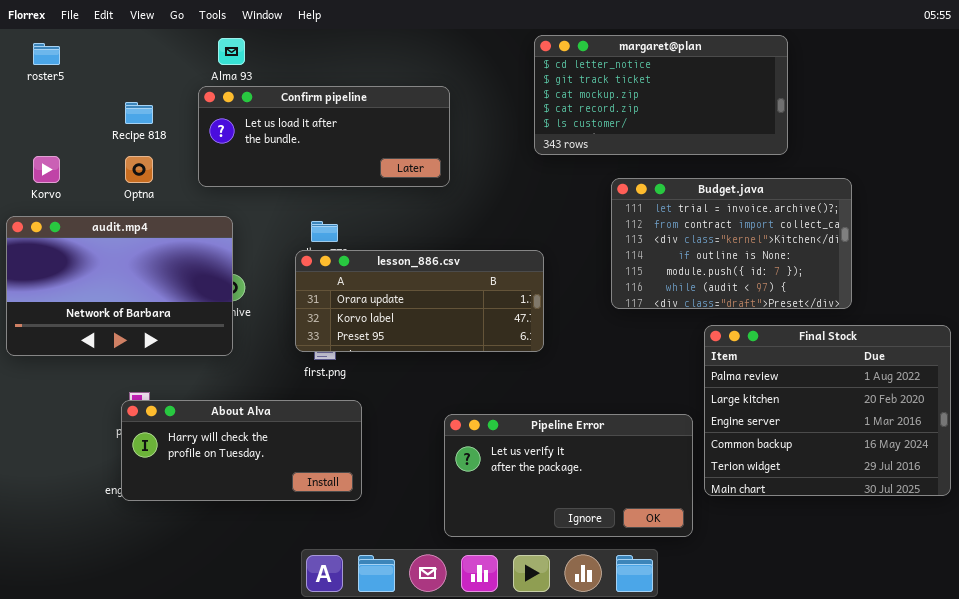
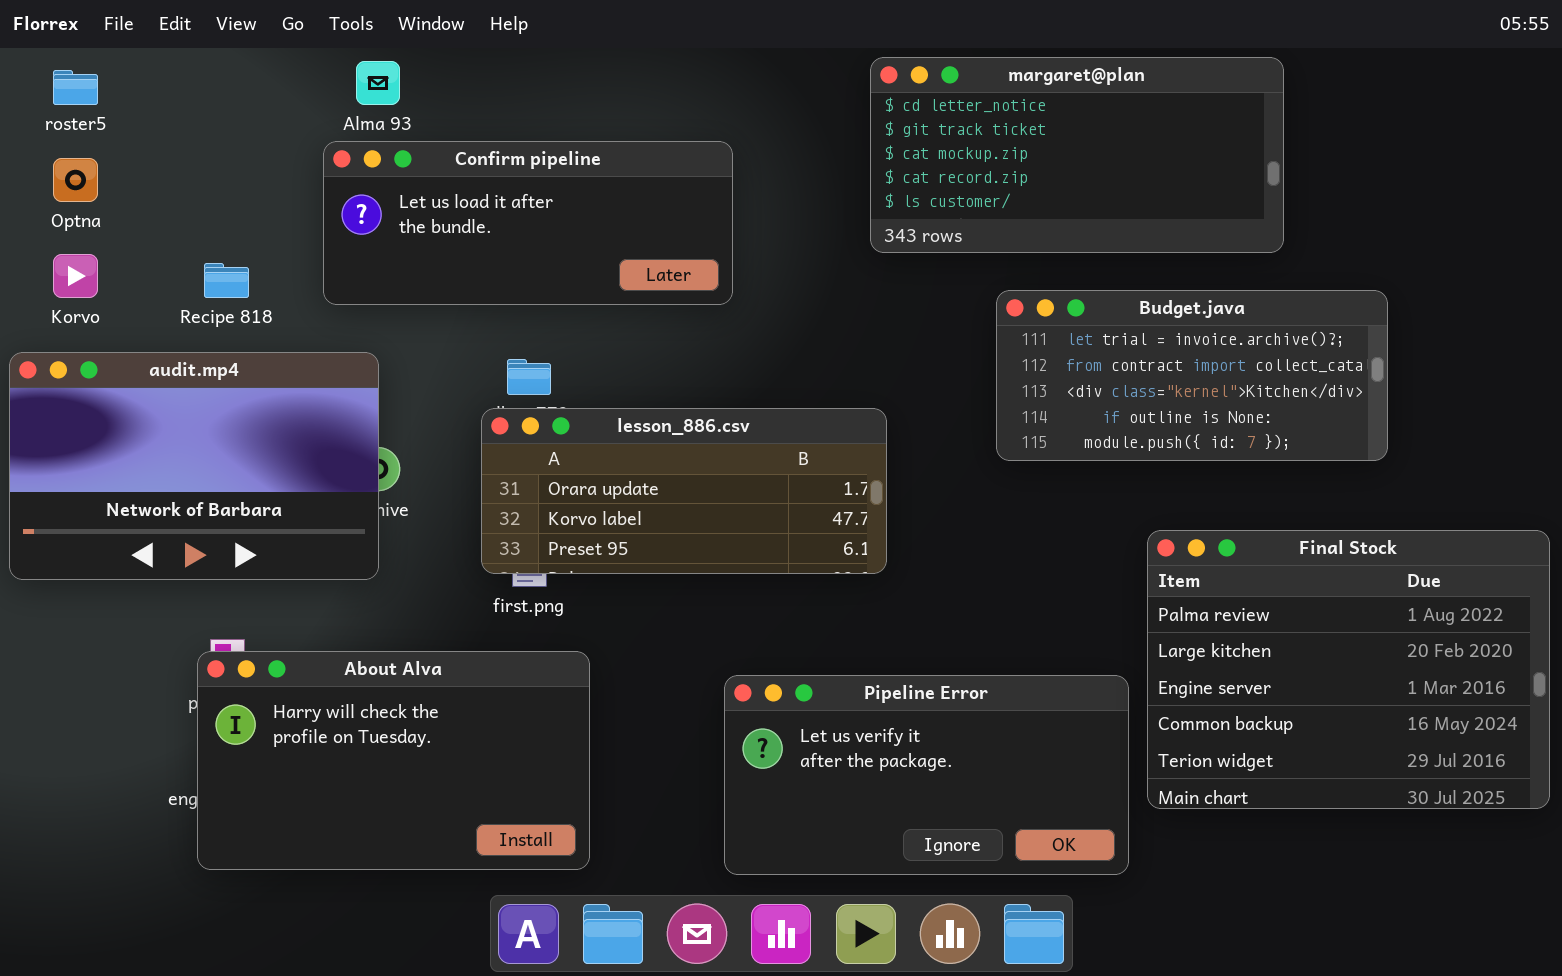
Recipe 818: [125,102,153,124] -> [204,263,249,298], moved
Optna: [125,156,153,183] -> [53,158,98,202], moved
Budget.java: [611,178,852,309] -> [996,290,1388,461], resized
About Alva: [121,400,362,501] -> [197,651,590,870], resized

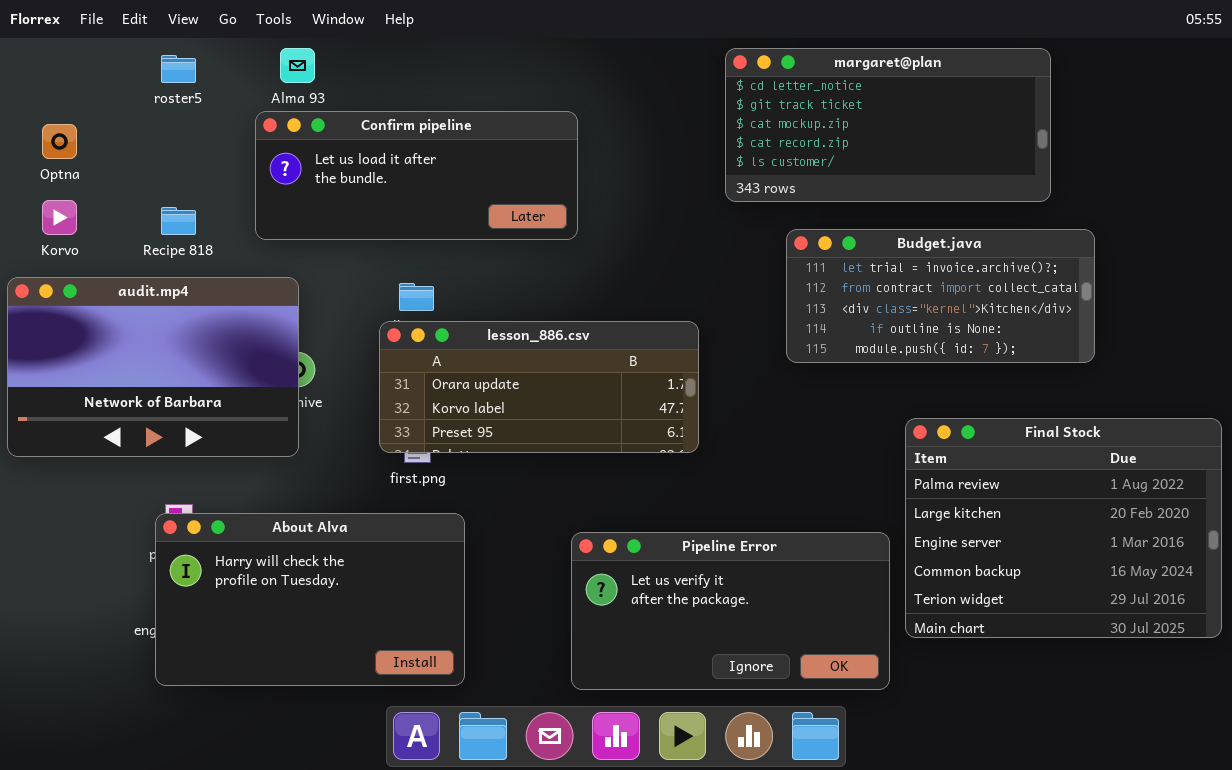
margaret@plan: [870,57,1284,253] -> [725,48,1051,202], moved
roster5: [53,70,98,105] -> [161,55,196,83], moved

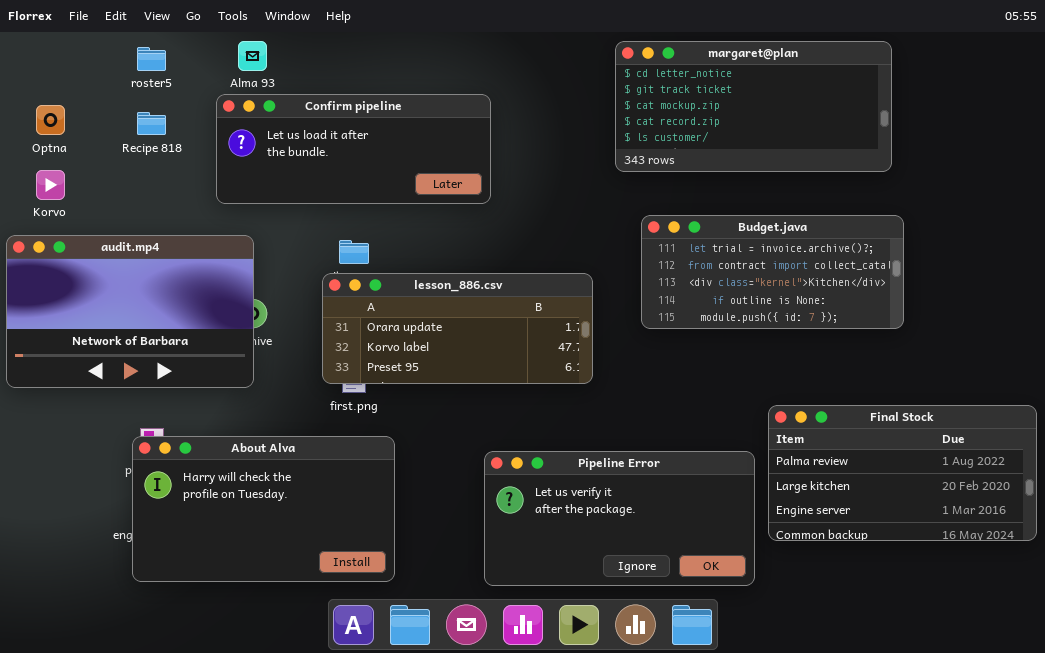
Recipe 818: [161,207,196,235] -> [137,112,166,135], moved
Budget.java: [786,229,1095,363] -> [641,215,904,329], moved
Final Stock: [905,418,1222,638] -> [768,405,1037,541], resized

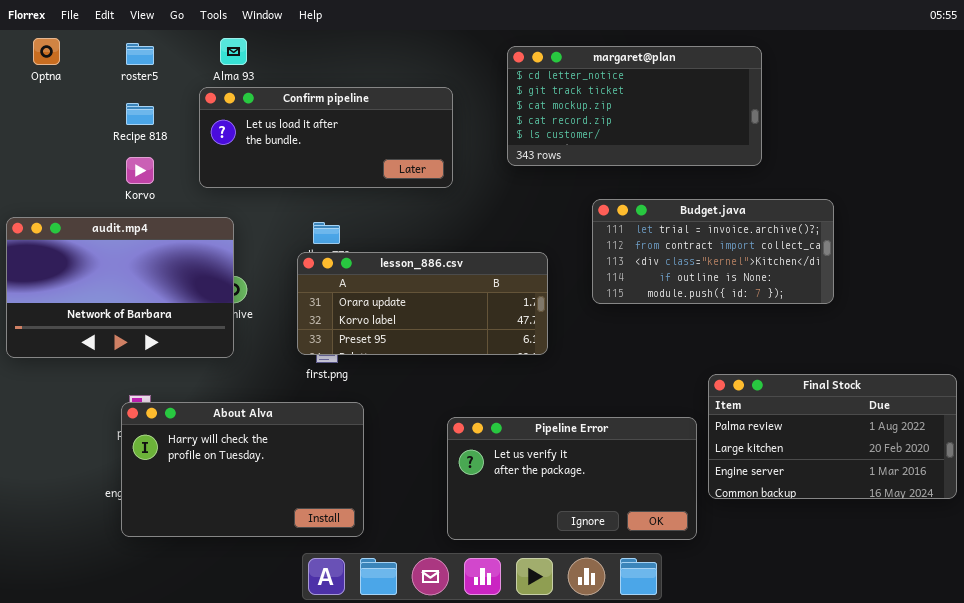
margaret@plan: [615,41,892,172] -> [507,46,762,166], moved
Optna: [36,105,65,135] -> [33,38,60,65], moved
Korvo: [36,170,65,200] -> [126,157,154,184], moved

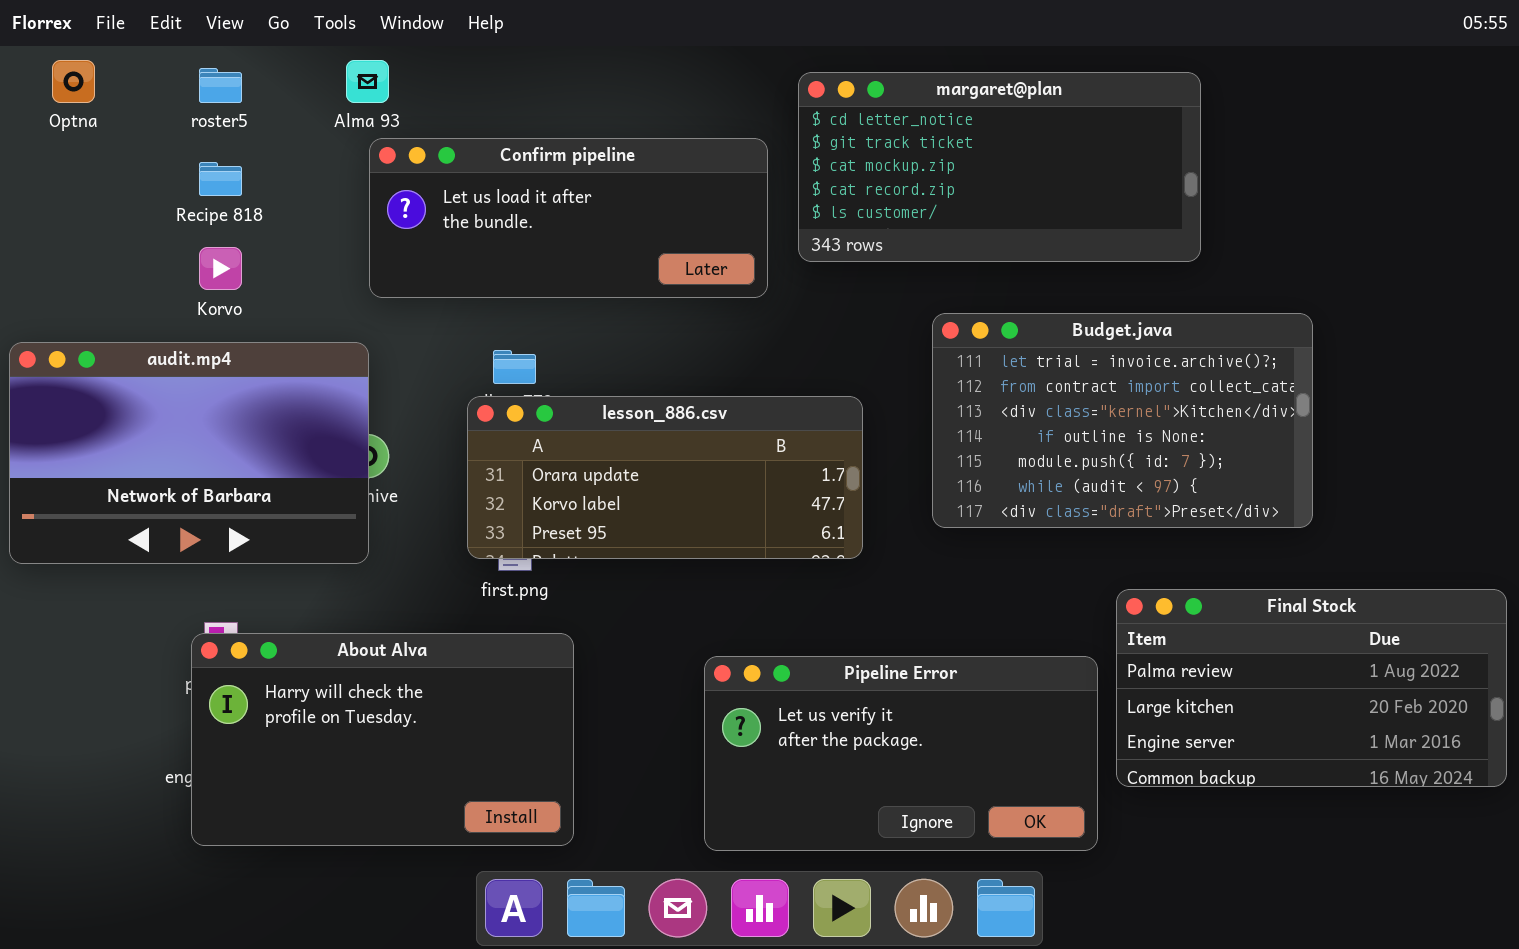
Confirm pipeline: [199,87,453,188] -> [369,138,768,298], moved
Budget.java: [592,199,834,304] -> [932,313,1313,528], resized

